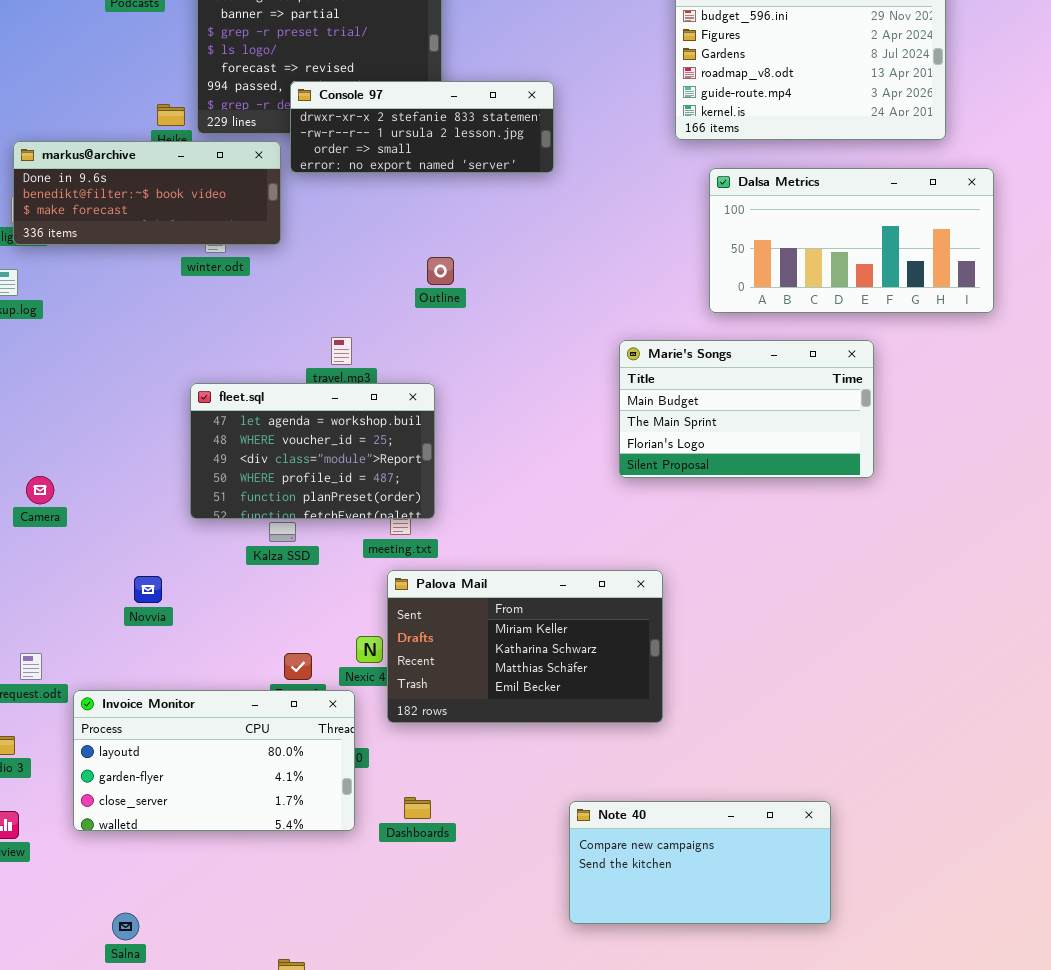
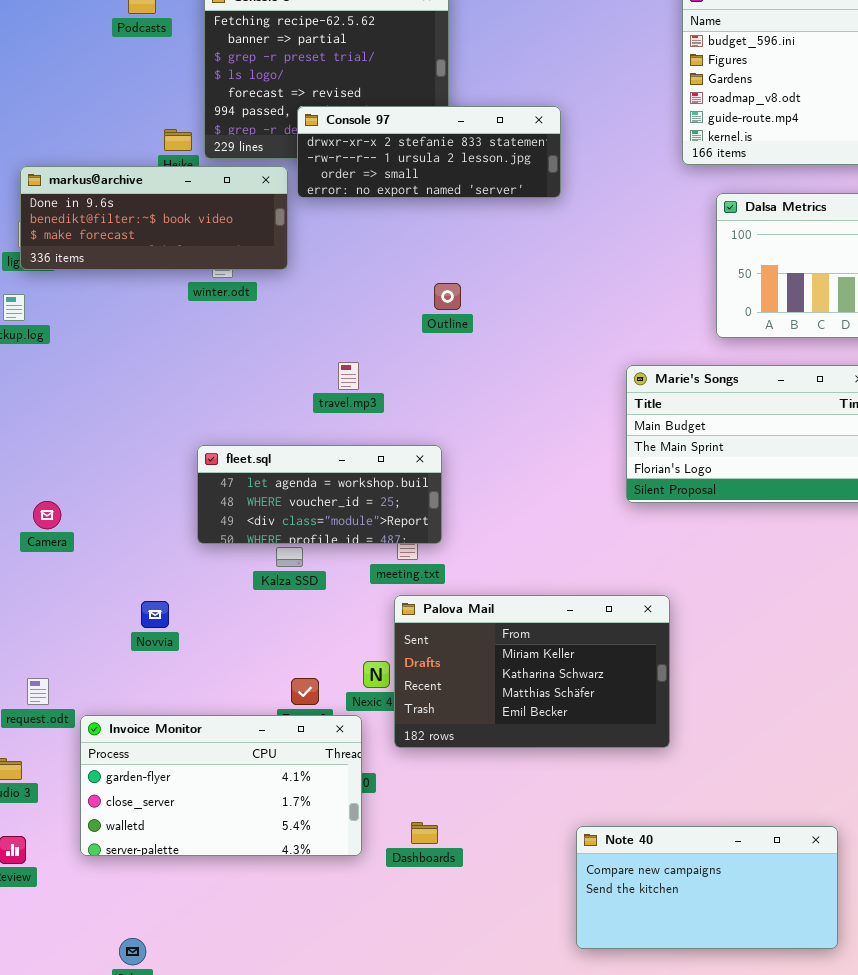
fleet.sql: [190,383,435,519] -> [197,445,442,544], resized
Invoice Monitor: [73,690,355,831] -> [80,715,362,856], scrolled down 1 row

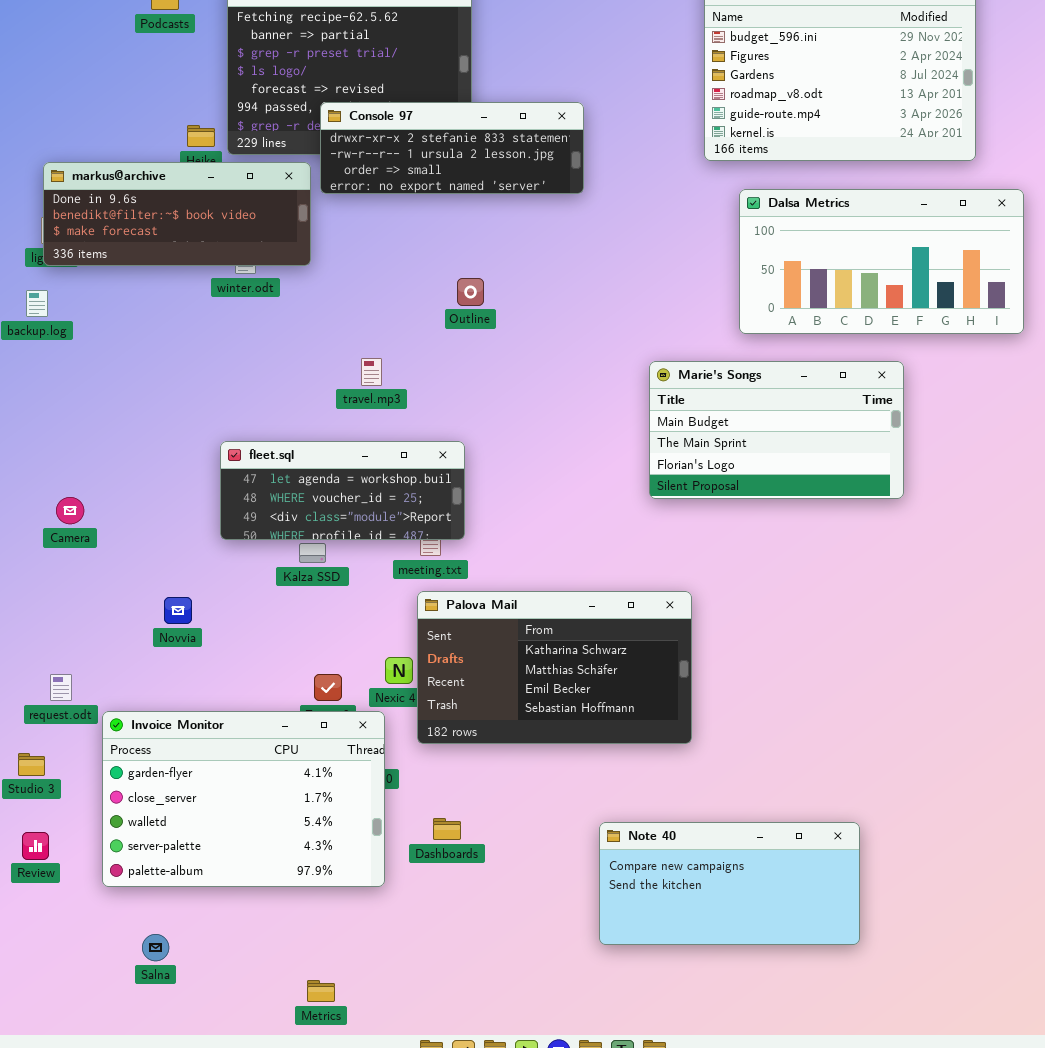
Palova Mail: [394,595,670,748] -> [417,591,692,744], scrolled down 1 row
Invoice Monitor: [80,715,362,856] -> [102,711,385,887], resized

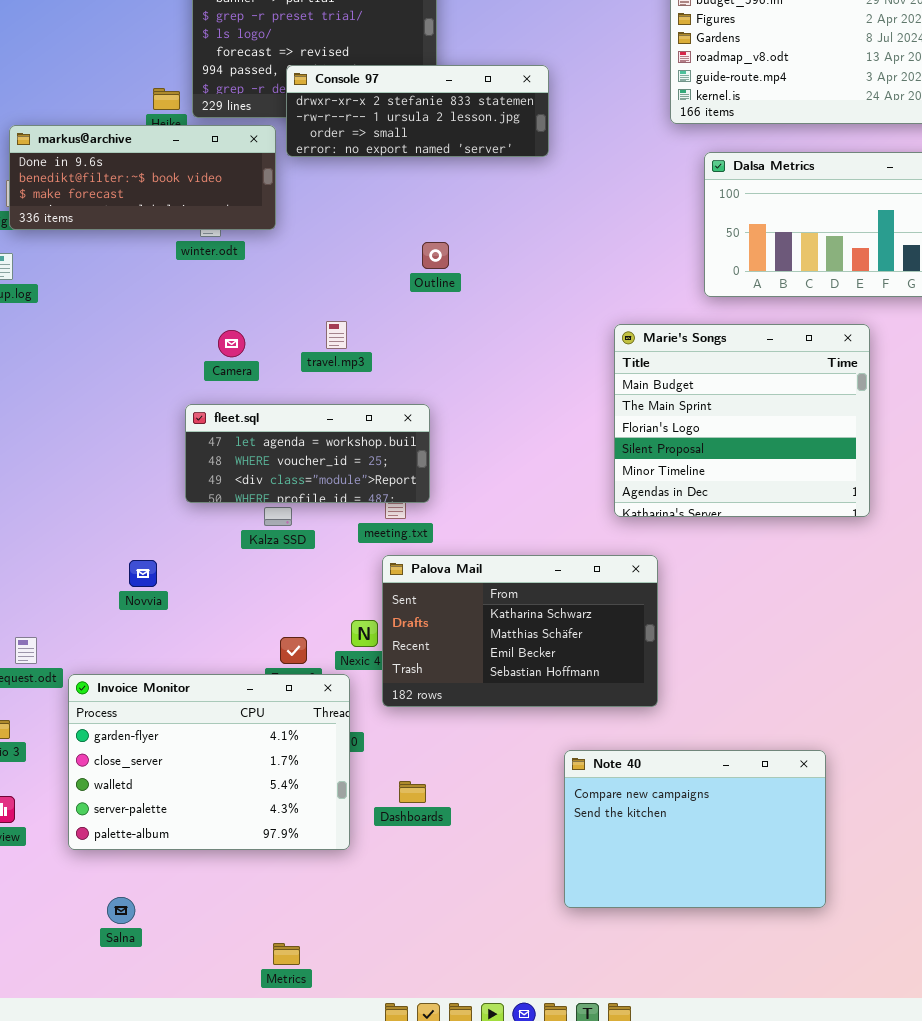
Marie's Songs: [649,361,904,499] -> [614,324,870,517], resized
Camera: [56,497,84,524] -> [218,330,245,357], moved
Note 40: [599,822,860,945] -> [564,750,826,908], resized

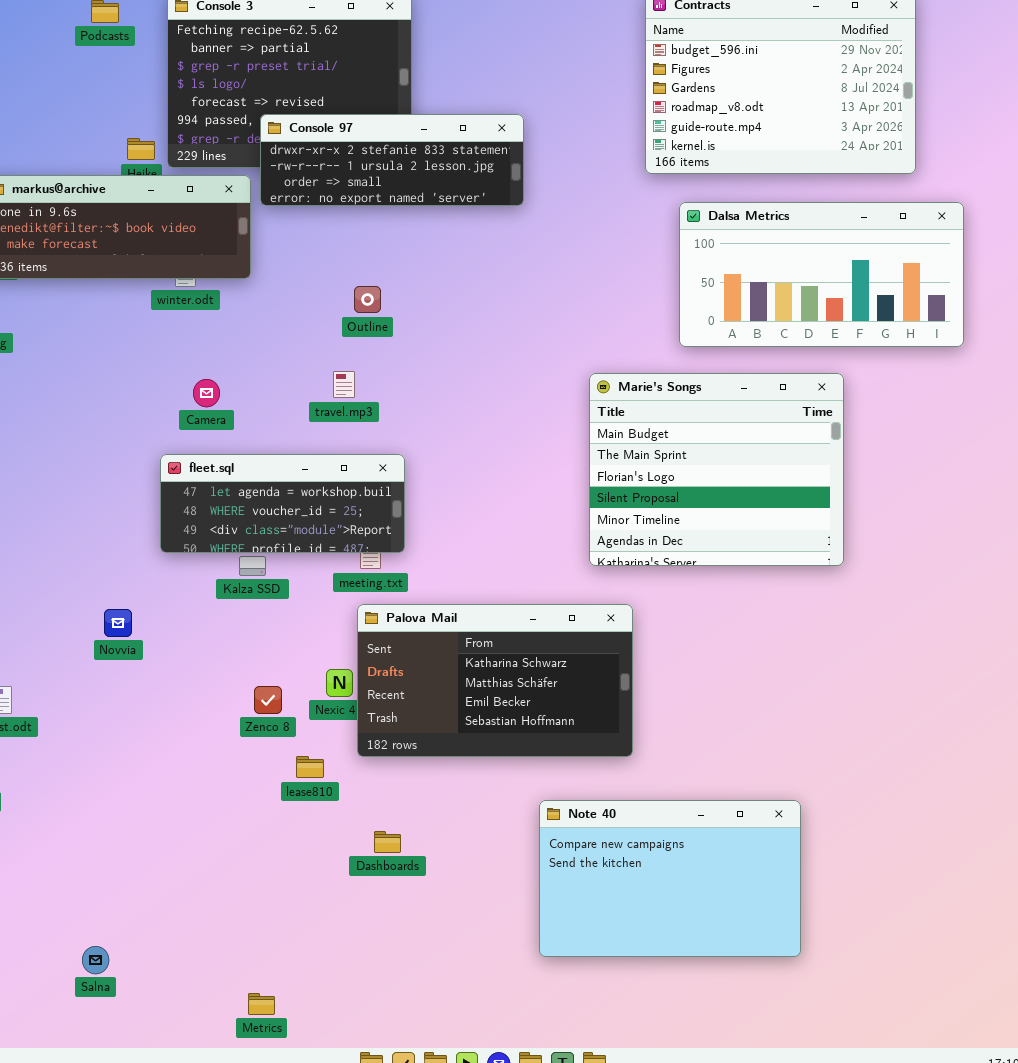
Outline: [422,242,449,269] -> [354,286,381,313], moved
travel.mp3: [326,321,347,349] -> [333,371,355,398], moved
Invoice Monitor: [68,674,350,850] -> none, closed

